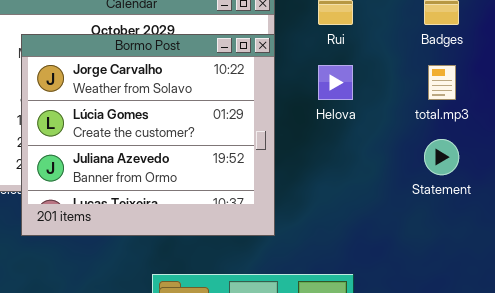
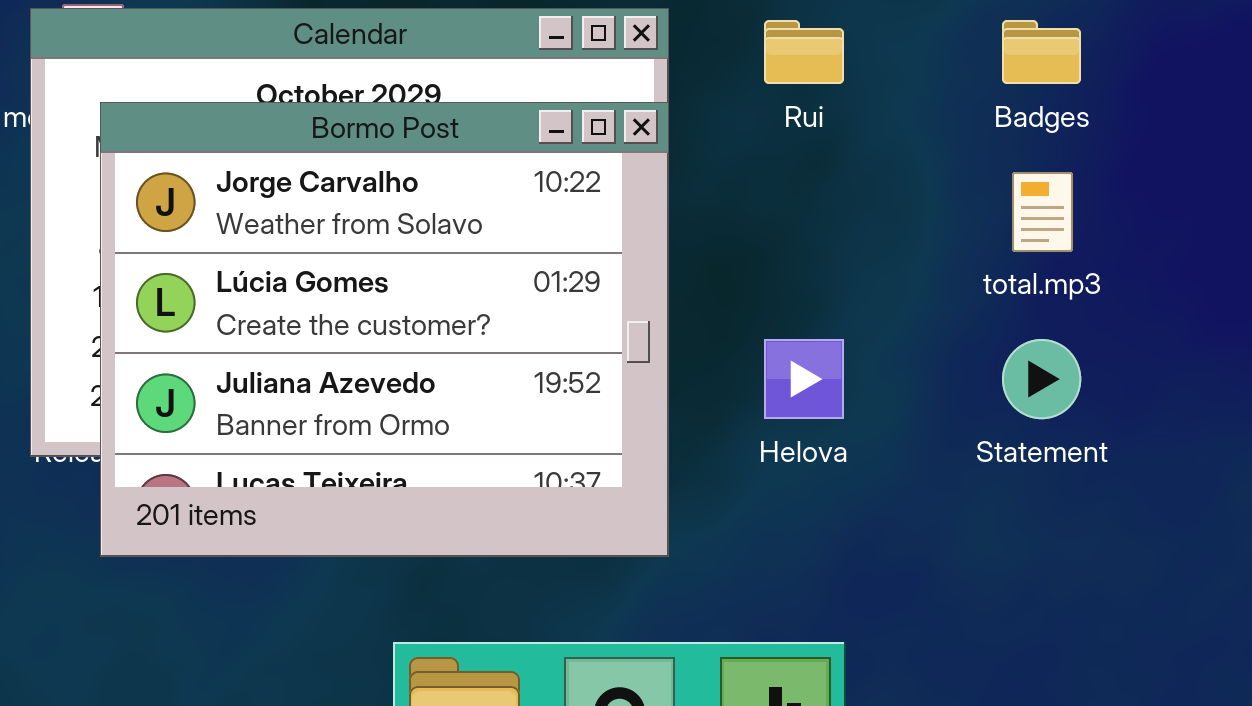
Helova: [318,65,353,100] -> [764,339,844,419], moved

